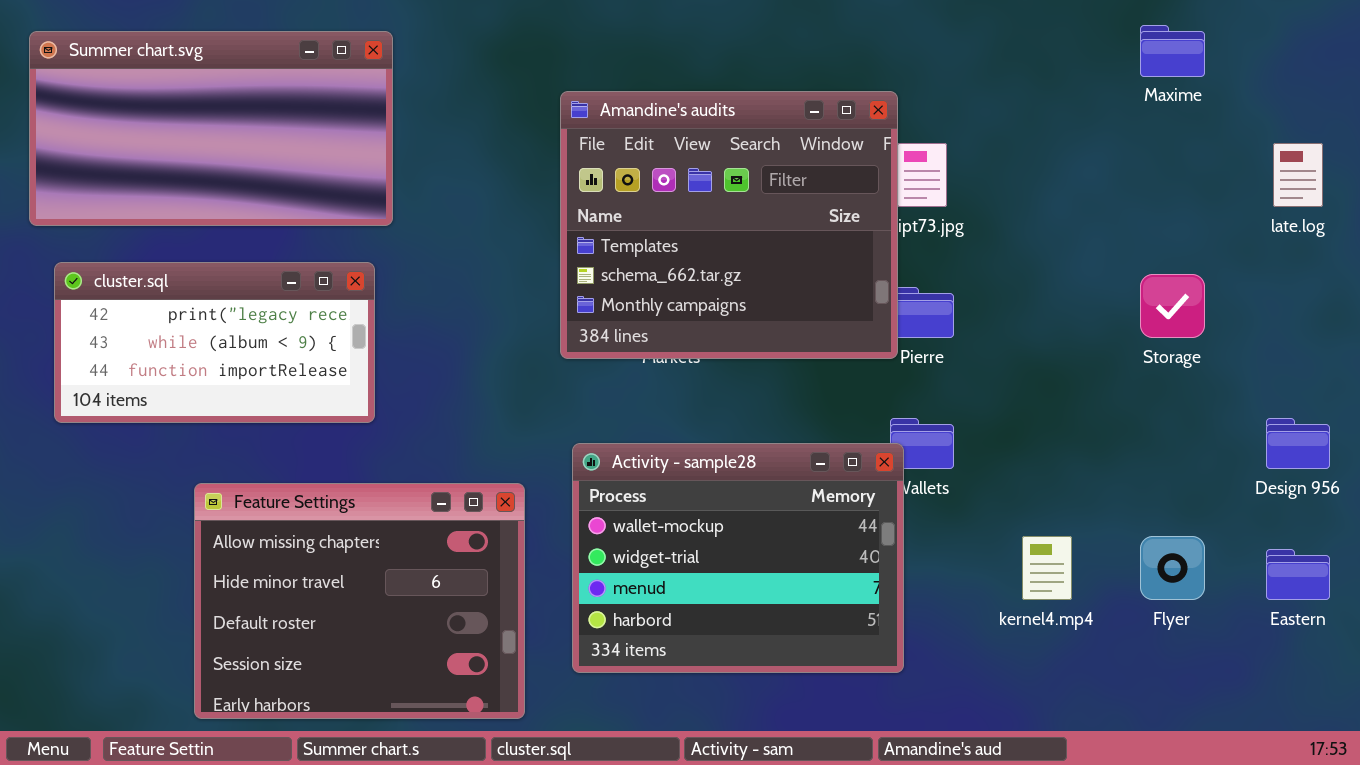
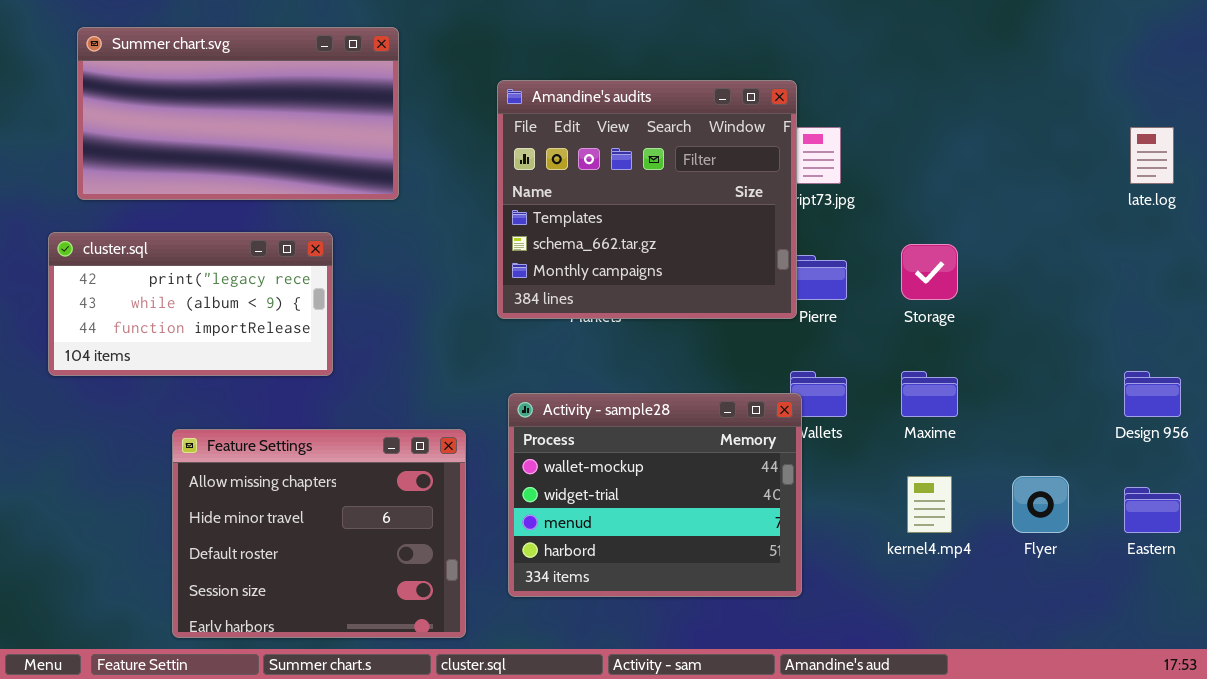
Maxime: [1140,25,1205,77] -> [901,371,958,417], moved
Summer chart.svg: [29,31,393,226] -> [77,27,399,200], moved
Storage: [1140,274,1205,338] -> [901,244,958,300], moved

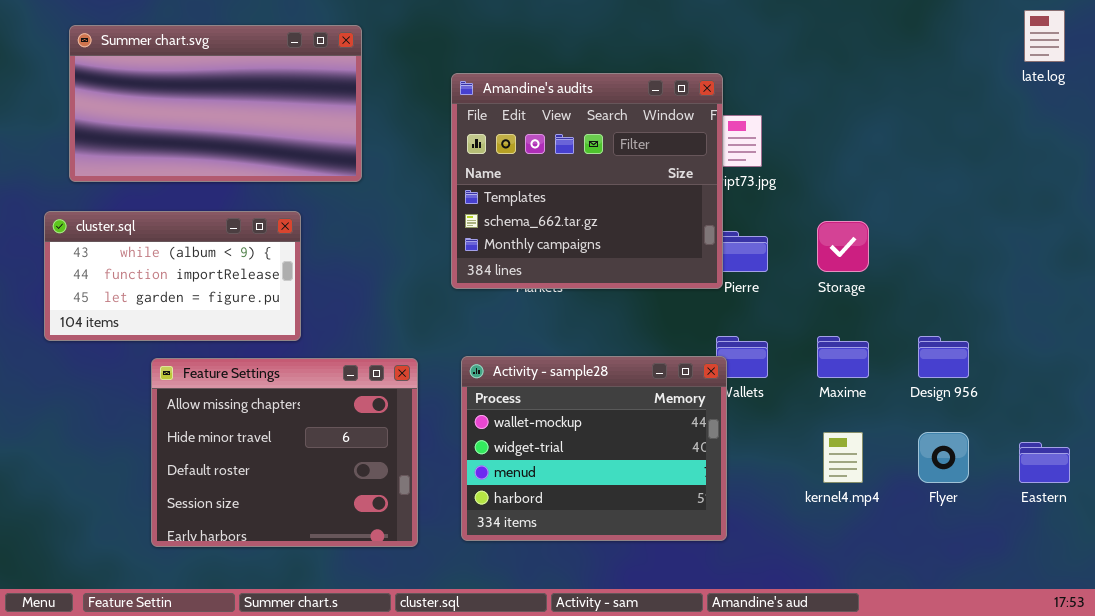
late.log: [1130,127,1174,184] -> [1024,10,1065,62], moved
cluster.sql: [48,232,333,376] -> [44,211,301,341], scrolled down 1 row
Design 956: [1124,371,1181,417] -> [918,336,969,378], moved
Feature Settings: [172,429,466,638] -> [151,358,418,547], moved

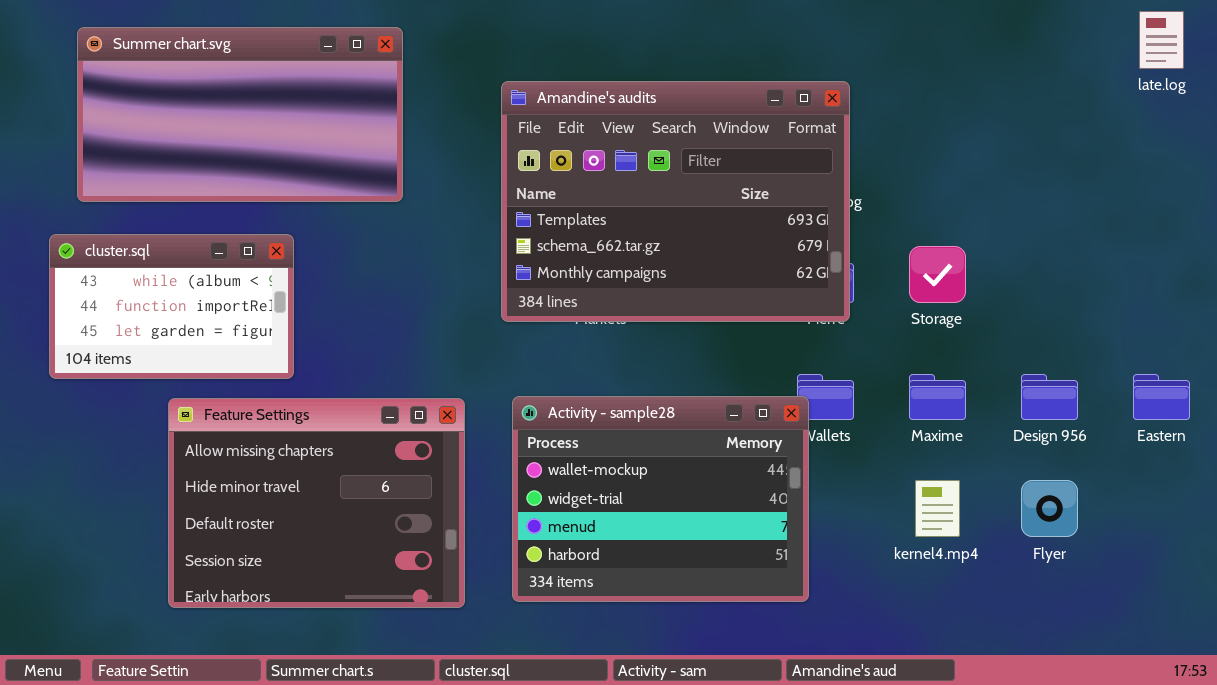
Amandine's audits: [451,73,723,289] -> [501,81,850,322], resized
cluster.sql: [44,211,301,341] -> [49,234,294,379], resized
Eastern: [1019,442,1070,483] -> [1133,374,1190,420], moved

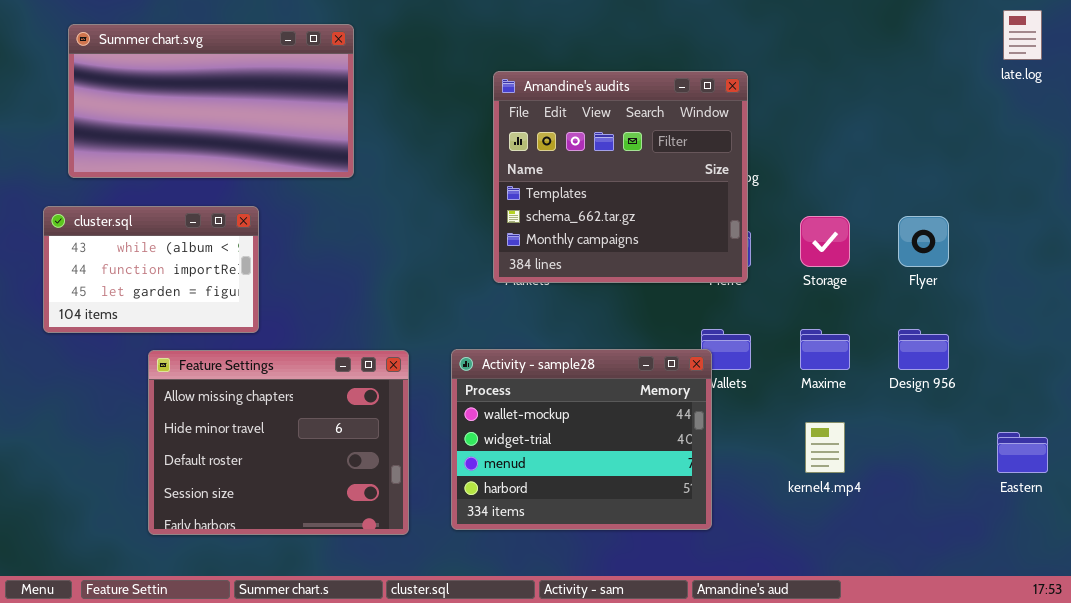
Amandine's audits: [501,81,850,322] -> [493,71,748,283], resized
Eastern: [1133,374,1190,420] -> [997,432,1048,473], moved
Flyer: [1021,480,1078,537] -> [898,216,949,267], moved

